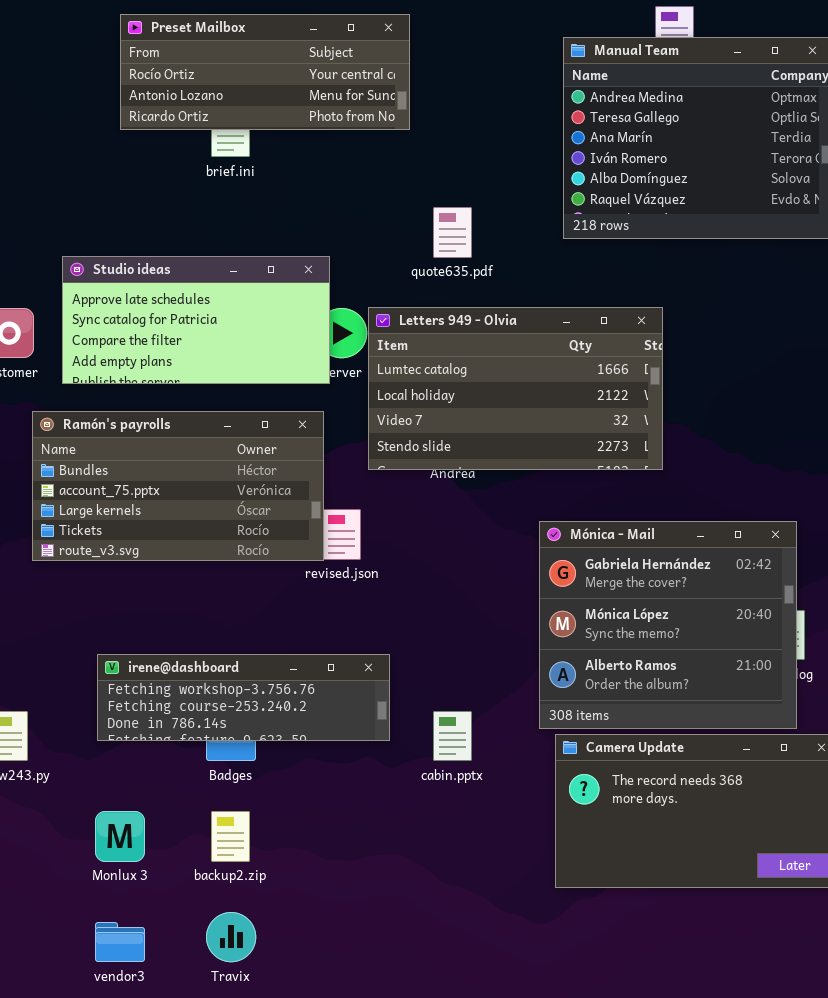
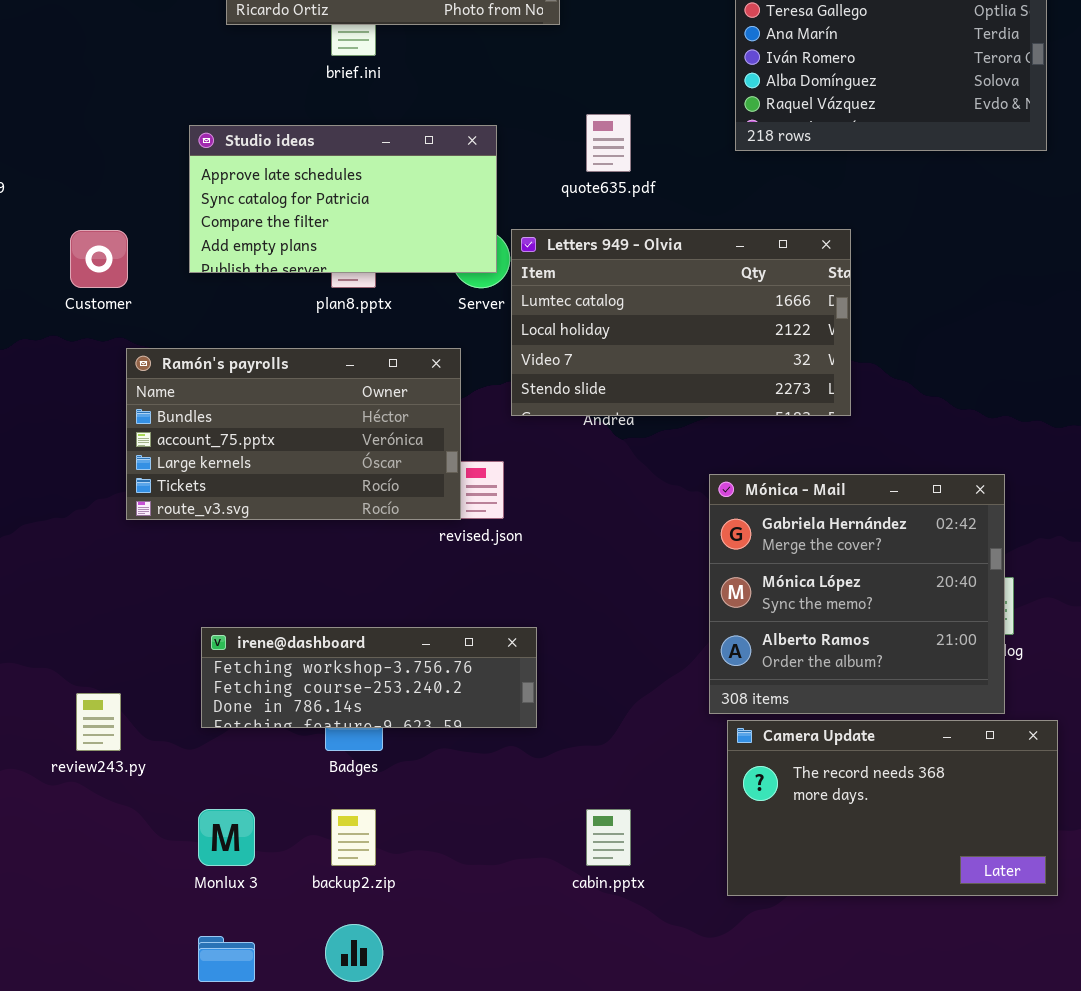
Studio ideas: [62,256,330,384] -> [189,125,497,273], moved
cabin.pptx: [433,711,472,761] -> [586,809,631,866], moved

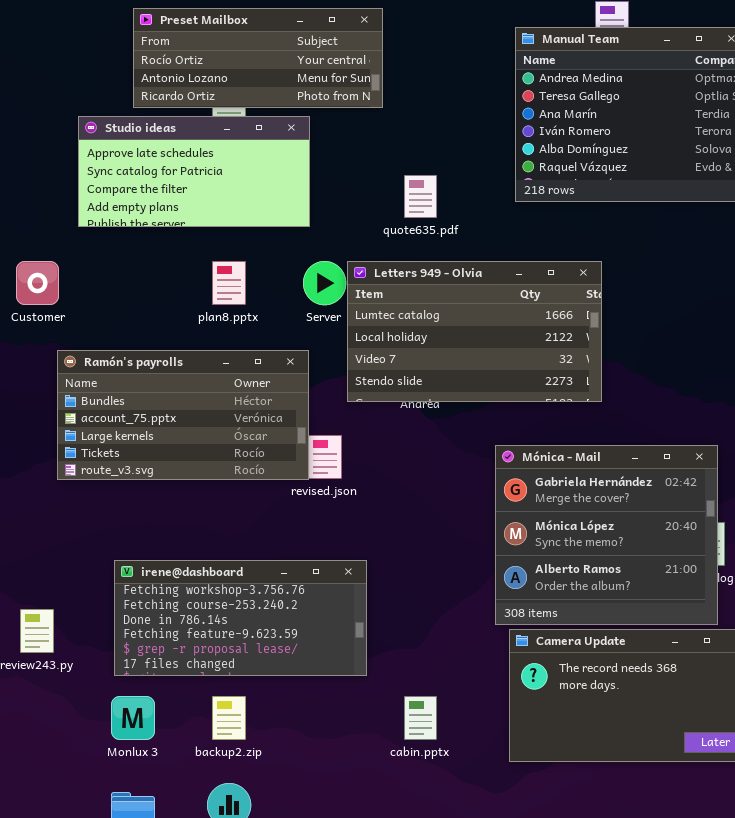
Studio ideas: [189,125,497,273] -> [78,116,310,227], moved
irene@dashboard: [201,627,537,728] -> [114,560,367,676], resized

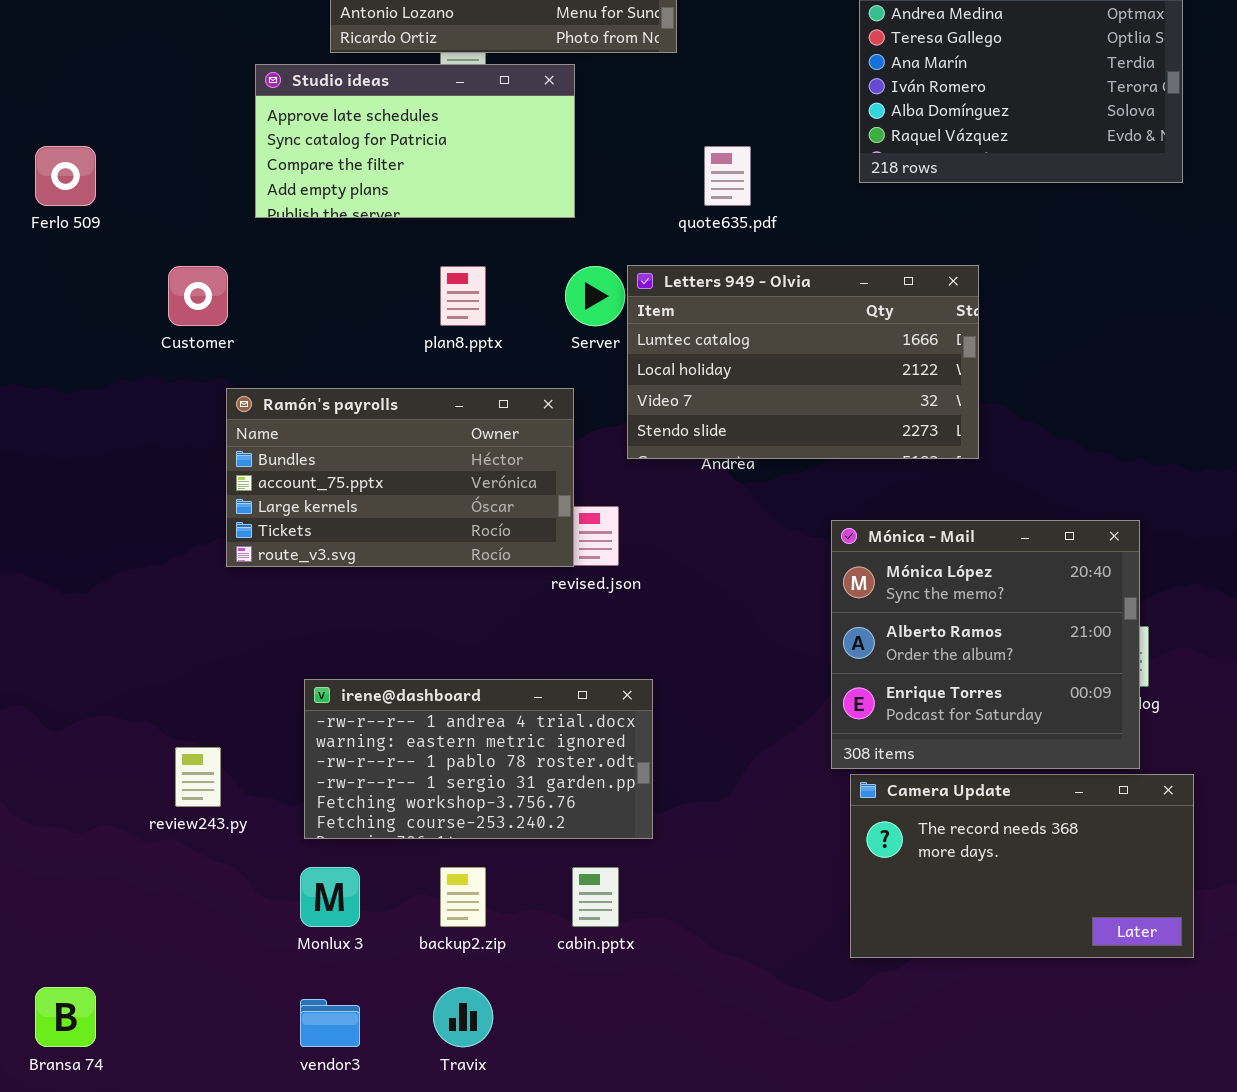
Mónica - Mail: [495,445,718,625] -> [831,520,1140,769], scrolled down 1 row
irene@dashboard: [114,560,367,676] -> [304,679,653,839], scrolled up 4 rows
cabin.pptx: [404,696,437,740] -> [572,867,619,927], moved

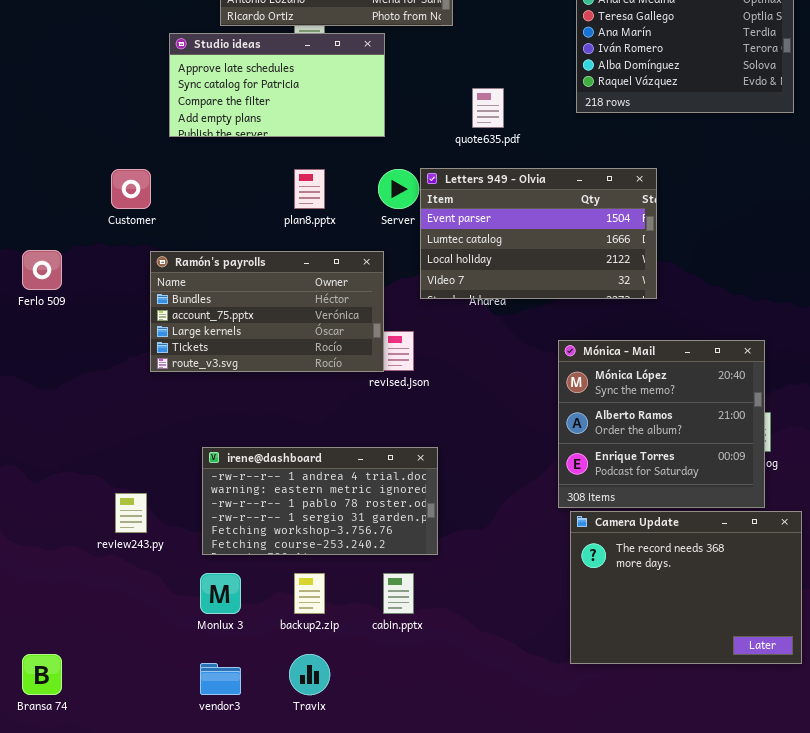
Ferlo 509: [35,146,96,206] -> [22,250,62,290], moved
Letters 949 - Olvia: [627,265,979,459] -> [420,168,657,299], scrolled up 1 row
Camera Update: [850,774,1194,958] -> [570,511,802,664], resized

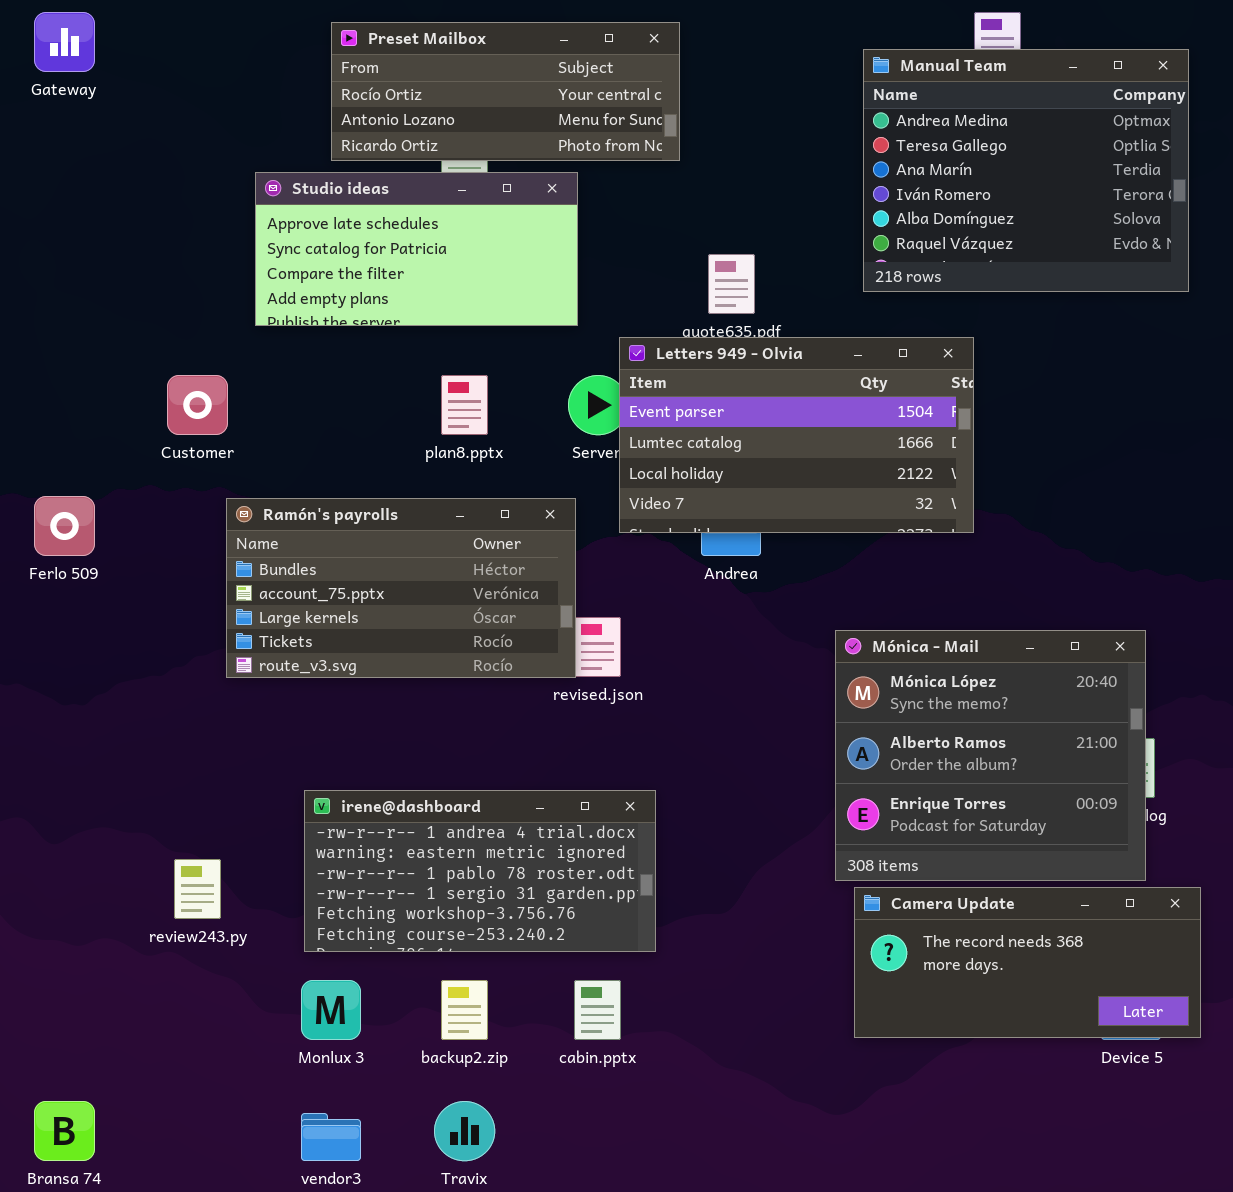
Letters 949 - Olvia: [420,168,657,299] -> [619,337,974,533], moved
Camera Update: [570,511,802,664] -> [854,887,1201,1038], resized

